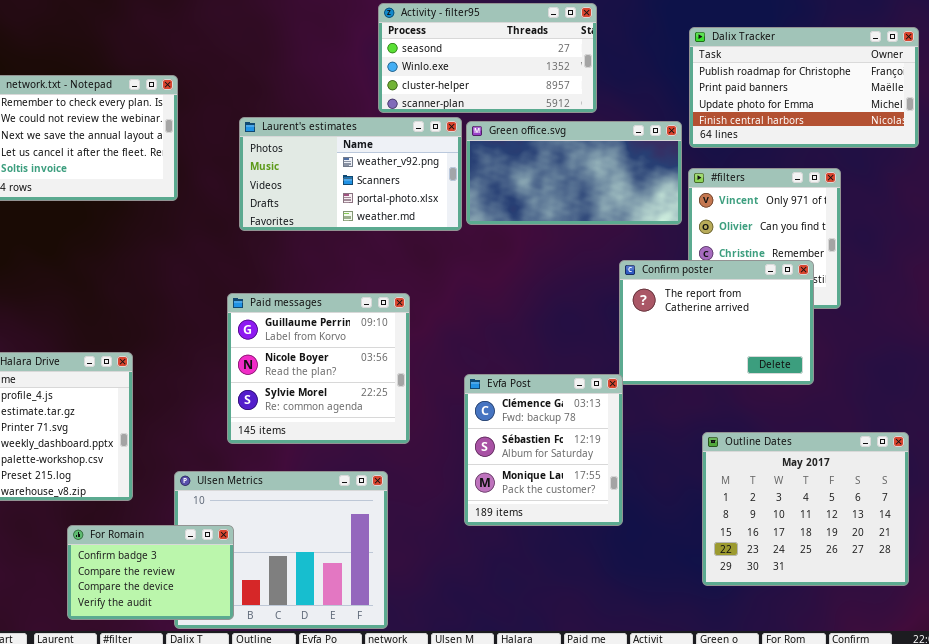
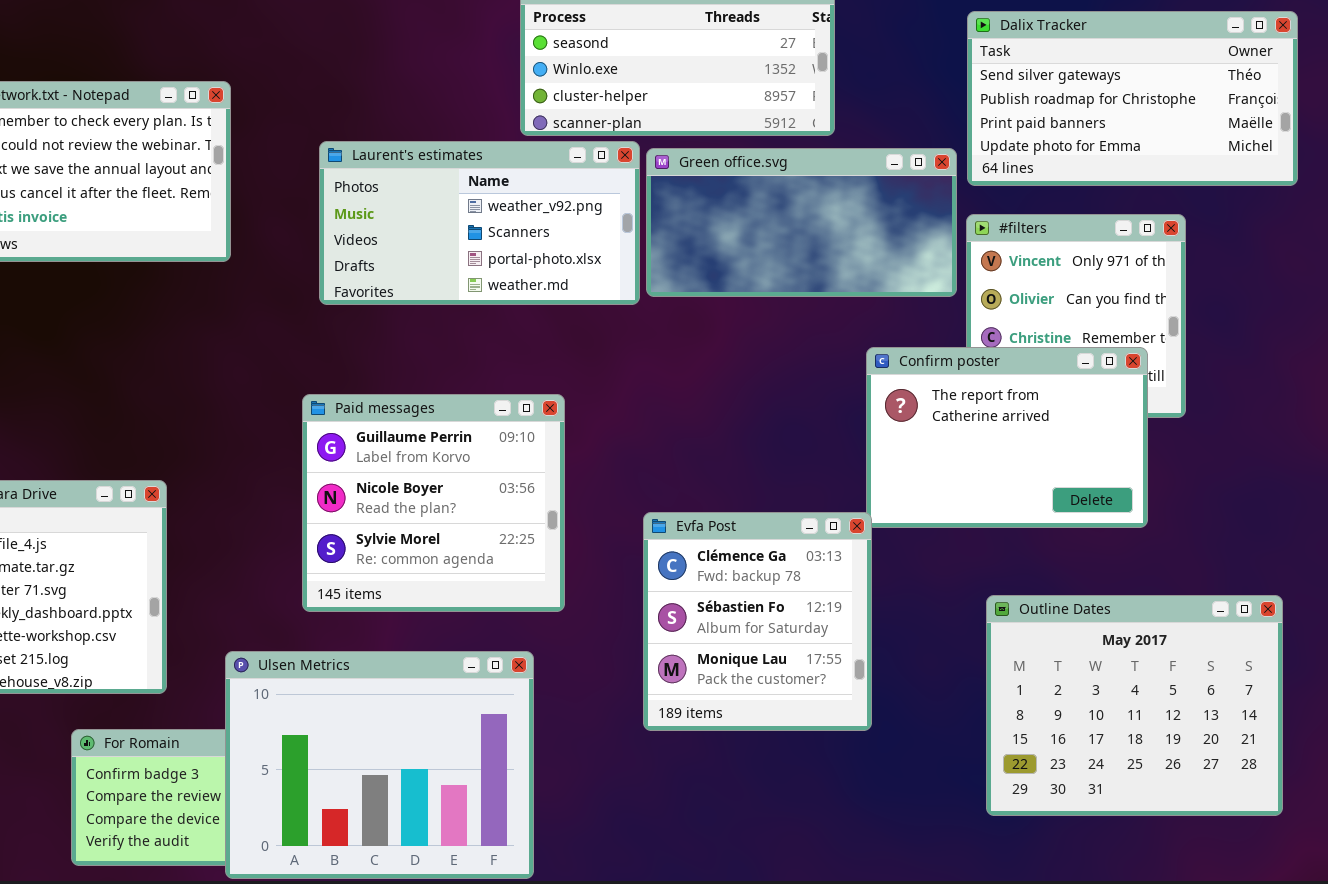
Dalix Tracker: [689,27,919,148] -> [967,11,1298,186], scrolled up 1 row
Ulsen Metrics: [174,471,388,629] -> [225,651,534,879], raised

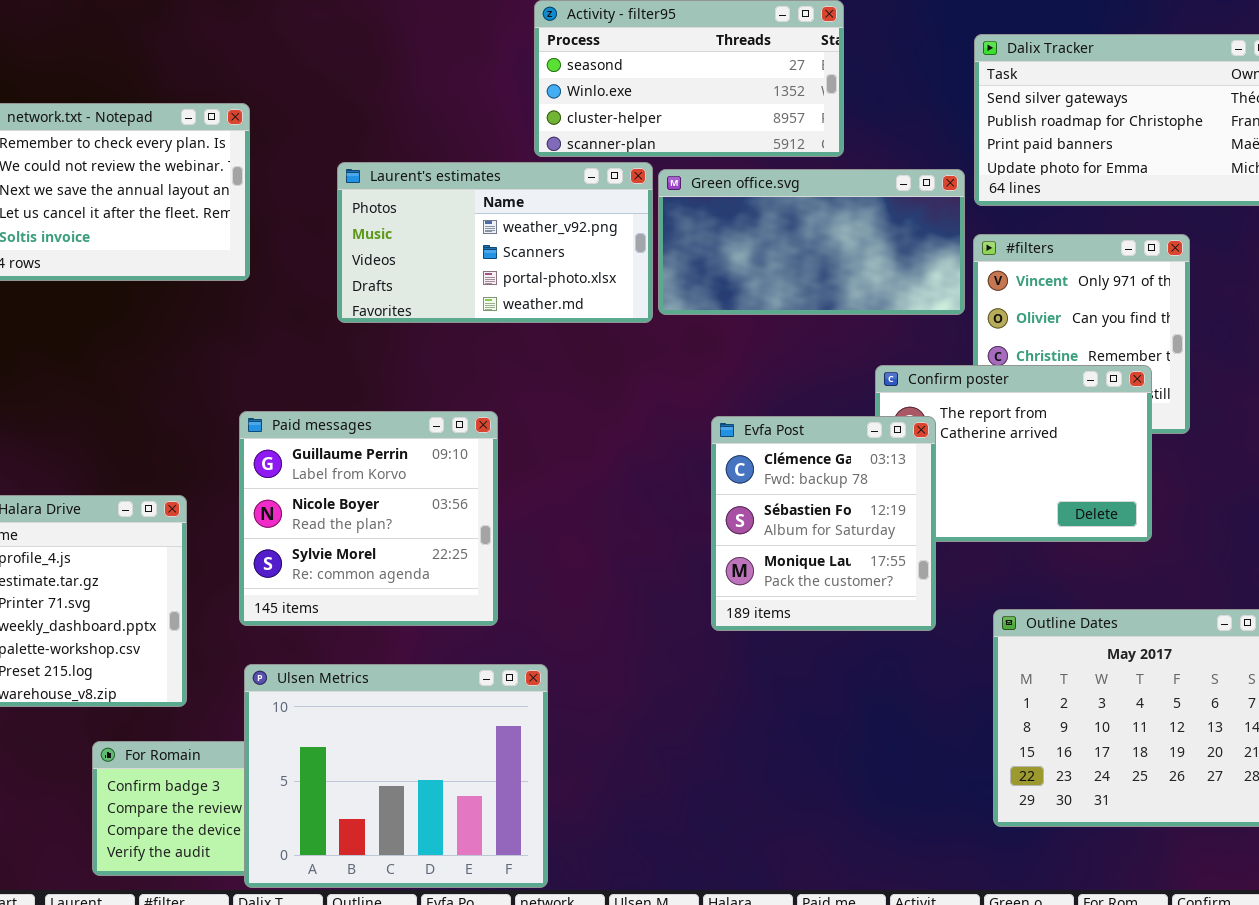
Paid messages: [302,394,565,612] -> [239,411,498,626], moved
Evfa Post: [643,512,872,731] -> [711,416,936,631], moved

